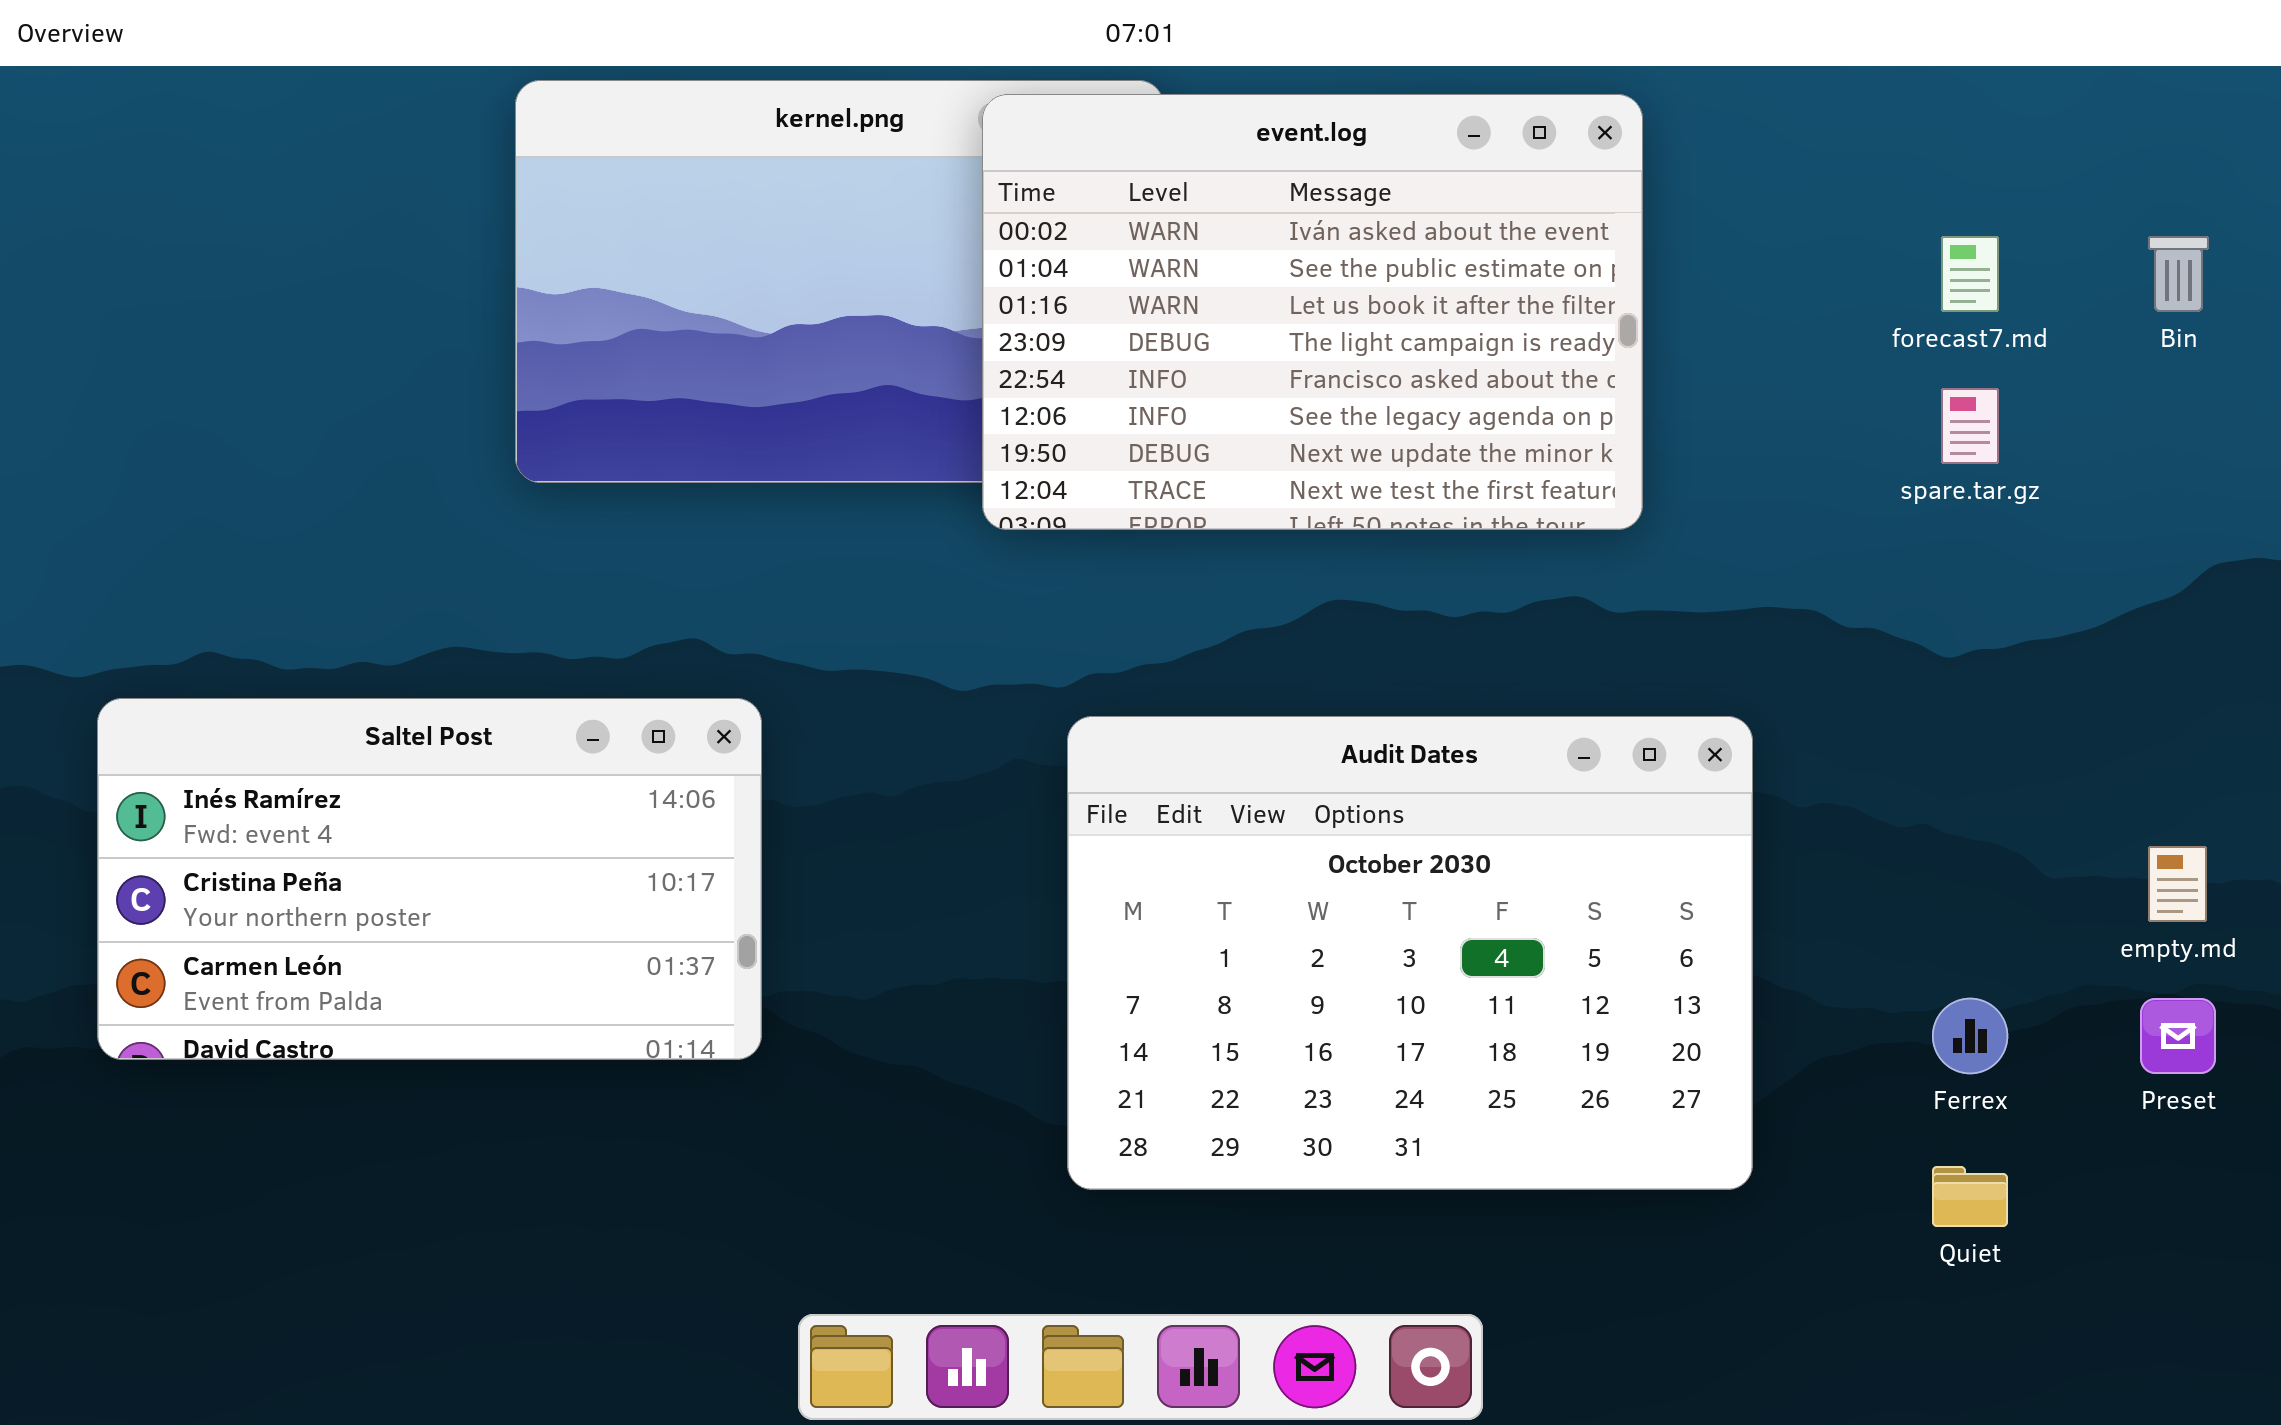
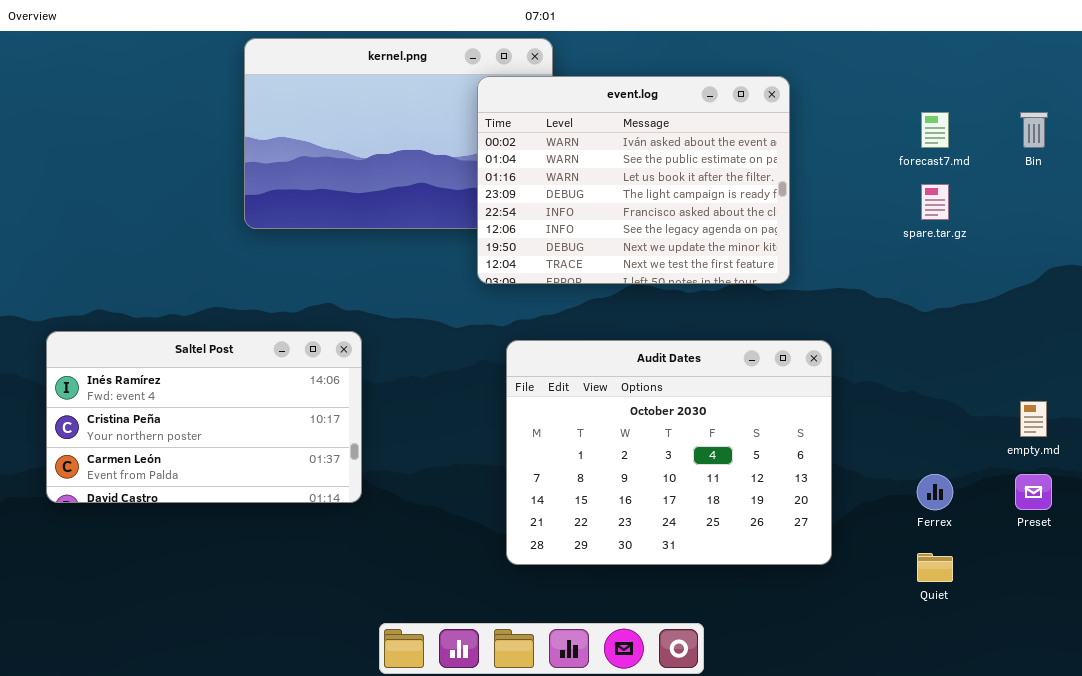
event.log: [982,94,1643,530] -> [477,76,790,284], moved

